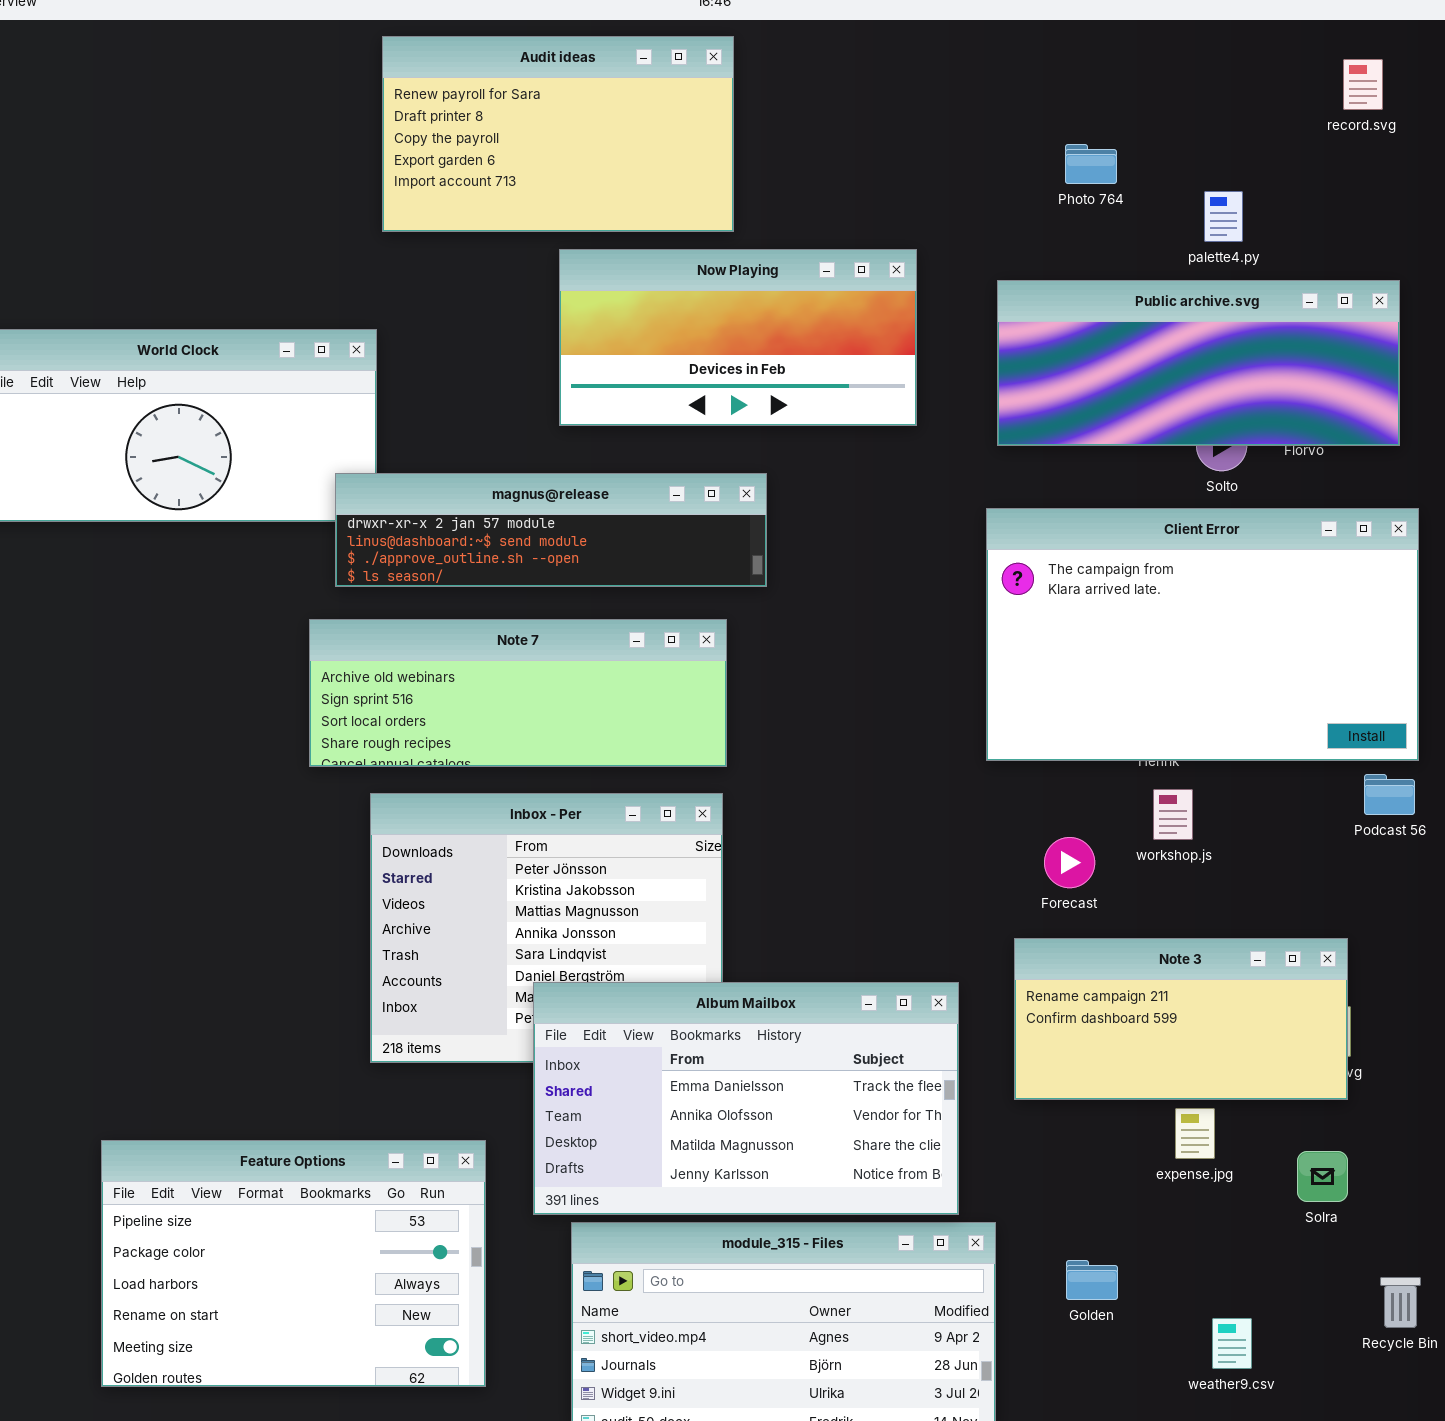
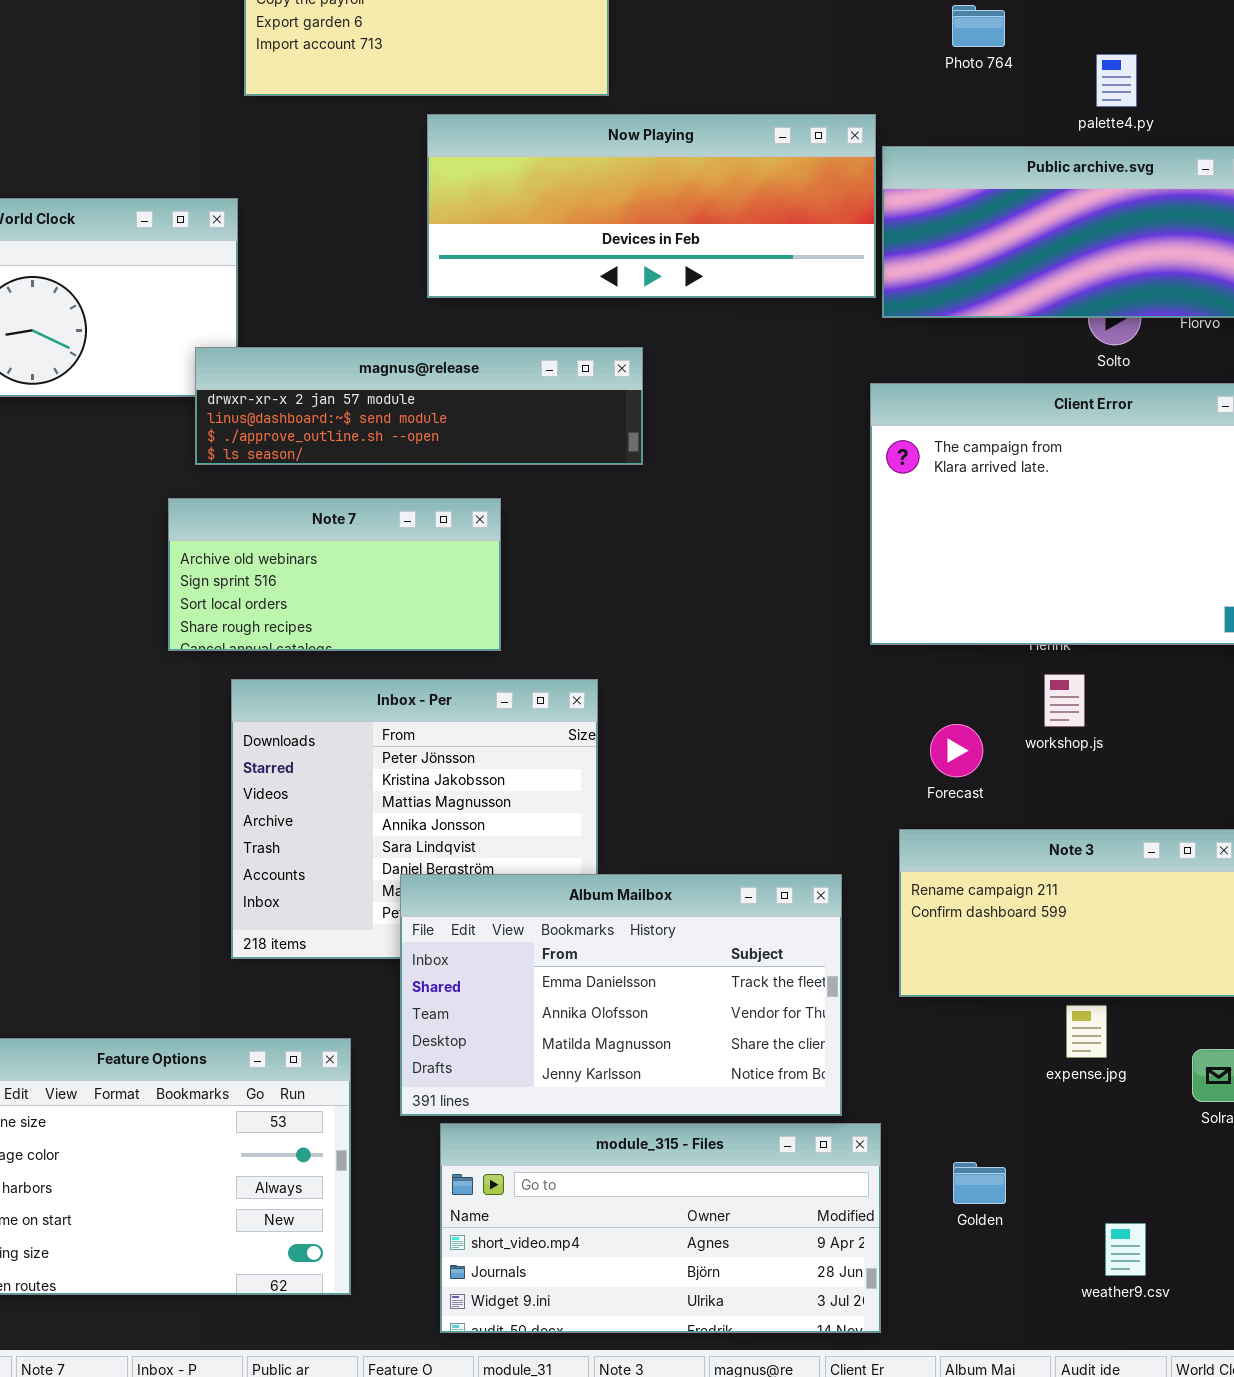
Now Playing: [559,249,917,426] -> [427,114,876,298], resized
Note 7: [309,619,727,767] -> [168,498,501,651], resized

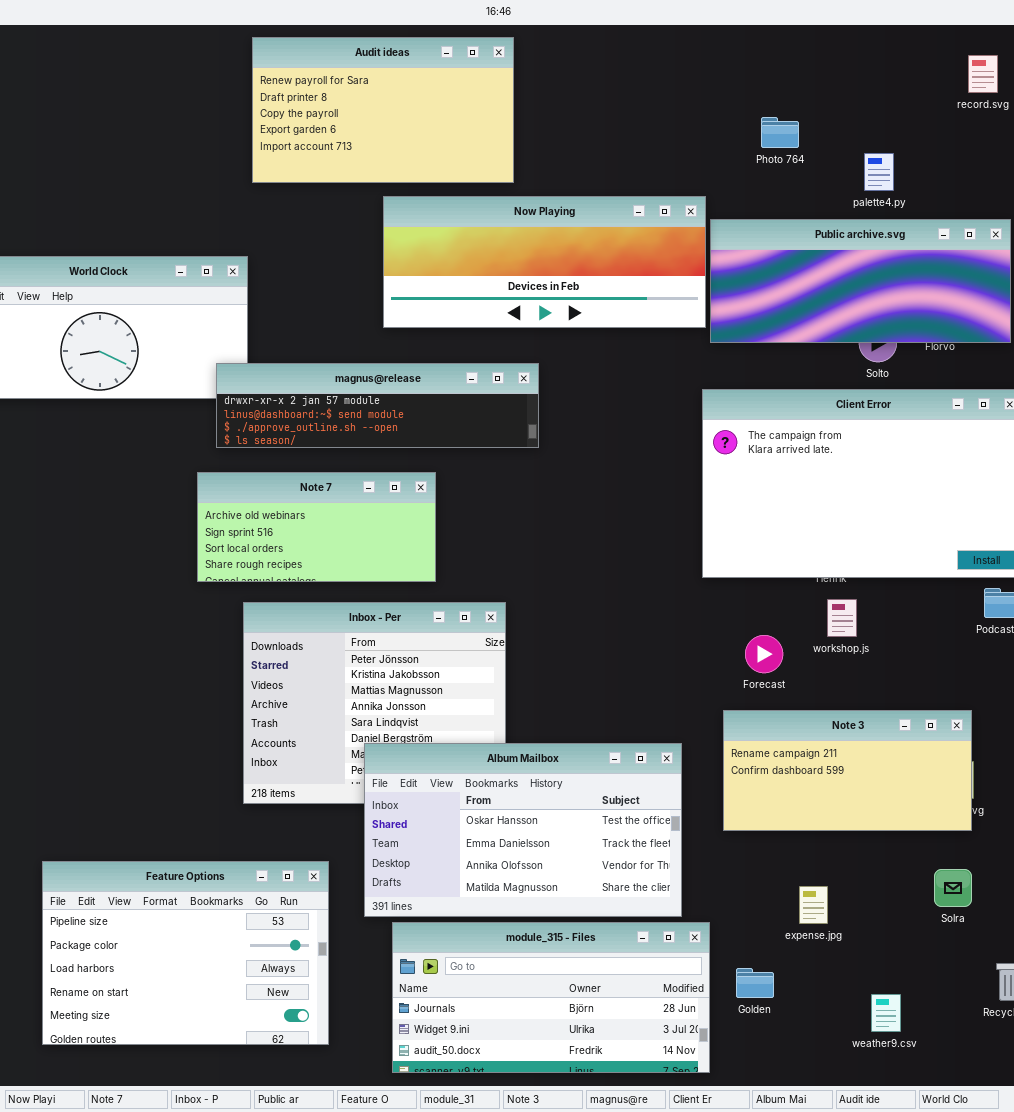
Album Mailbox: [400,874,842,1116] -> [364,743,682,917], scrolled up 1 row
expense.jpg: [1066,1005,1107,1058] -> [799,886,828,924], moved
module_315 - Files: [440,1123,881,1333] -> [392,922,710,1073], scrolled down 1 row
Golden: [953,1162,1006,1204] -> [736,968,774,998], moved

